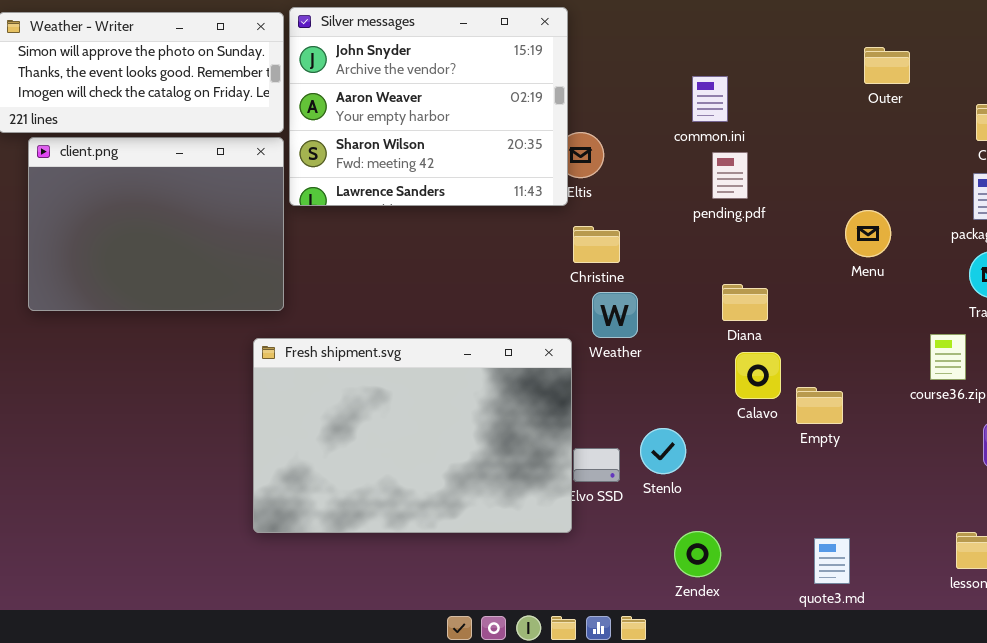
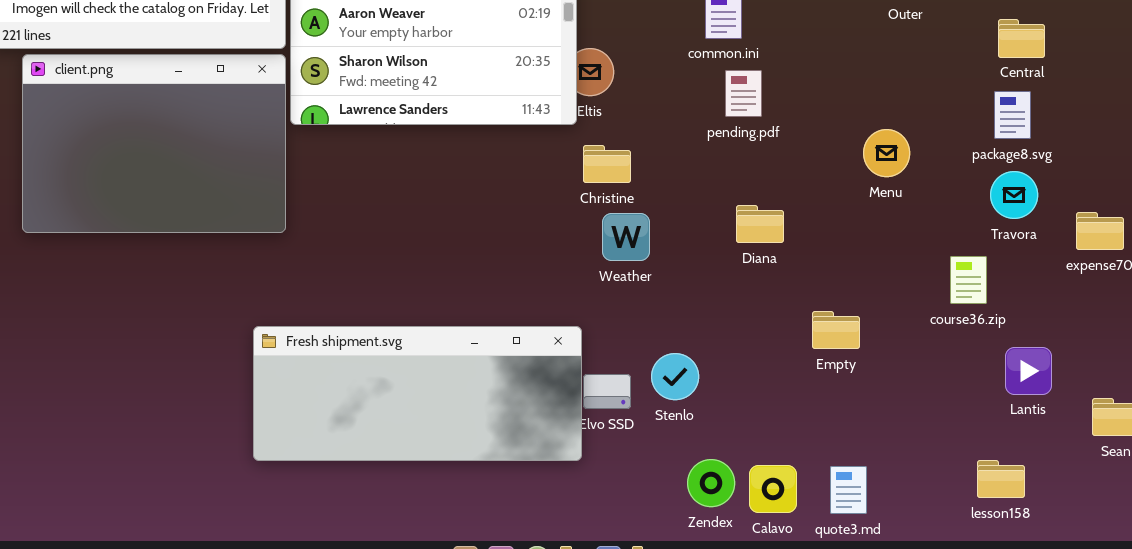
Fresh shipment.svg: [253,338,572,533] -> [253,326,582,461], resized
Calavo: [735,352,781,399] -> [749,465,797,513], moved

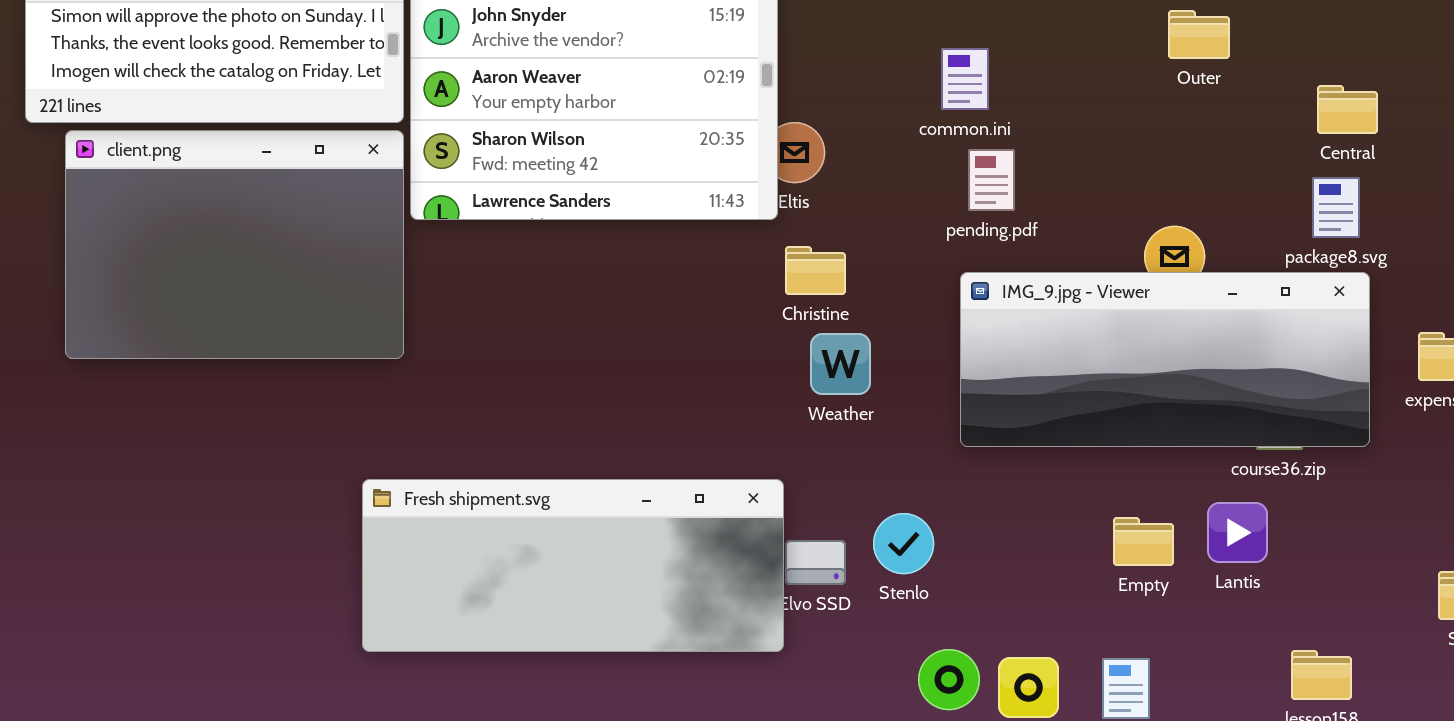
IMG_9.jpg - Viewer: none -> [960,272,1370,447], opened
Empty: [812,311,860,349] -> [1113,517,1174,566], moved
Lantis: [1005,347,1052,395] -> [1207,502,1268,563], moved

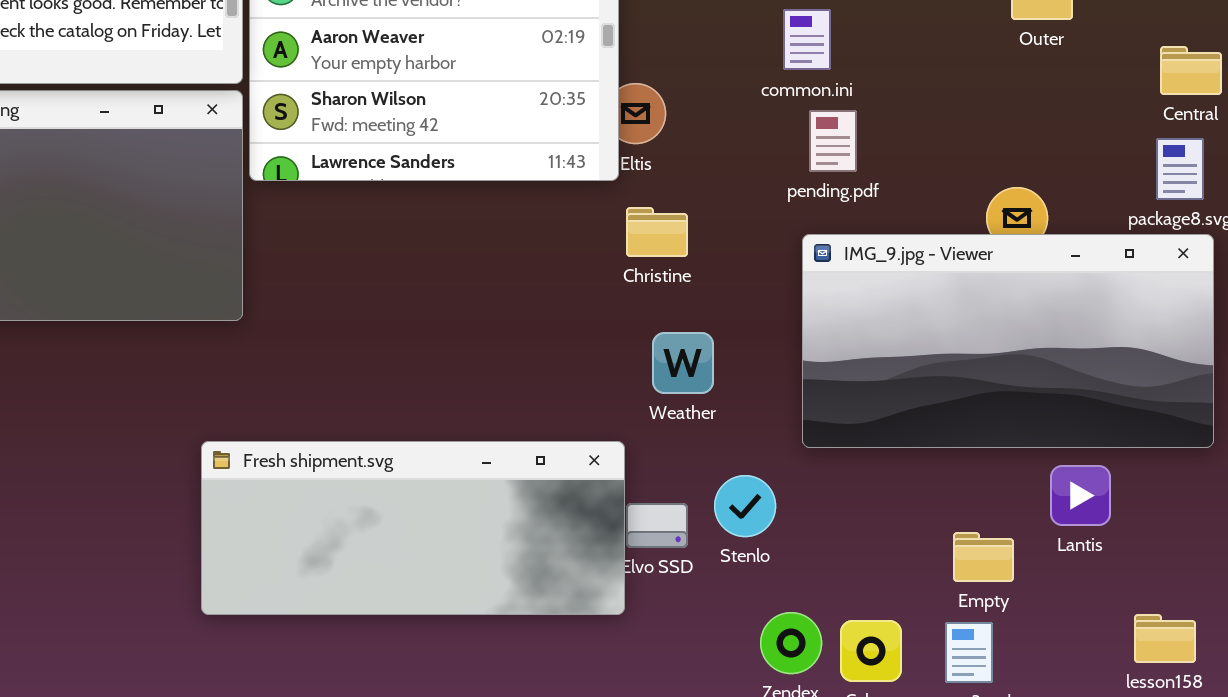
IMG_9.jpg - Viewer: [960,272,1370,447] -> [802,234,1214,448], resized
Weather: [810,333,871,395] -> [652,332,714,394], moved
Empty: [1113,517,1174,566] -> [953,532,1014,582], moved

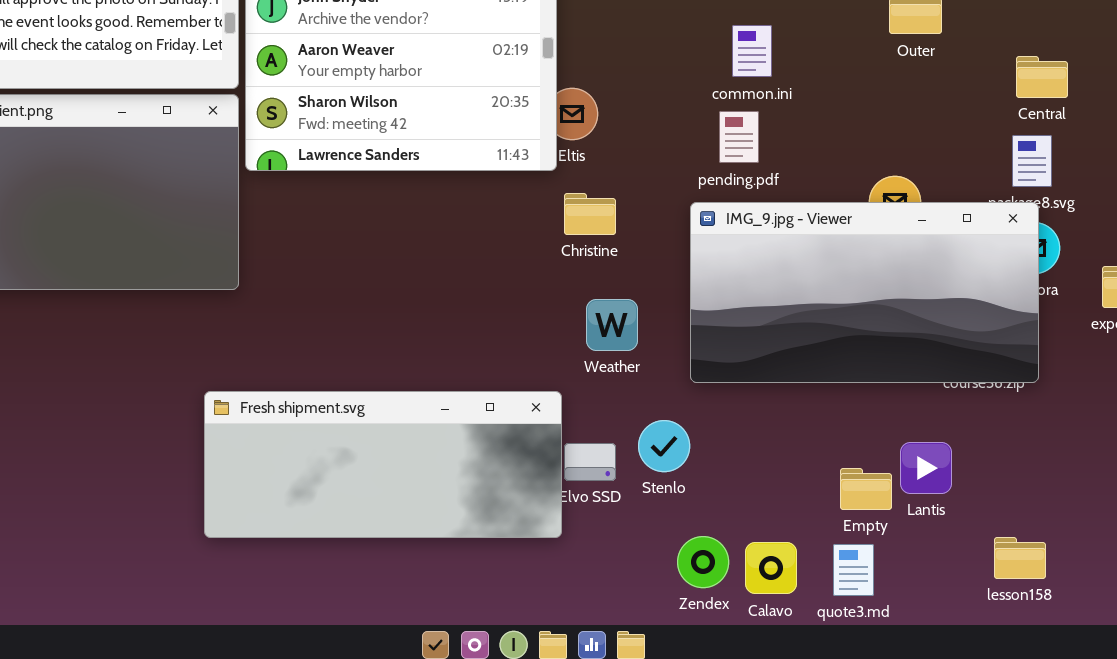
common.ini: [783,9,831,70] -> [732,25,772,77], moved
IMG_9.jpg - Viewer: [802,234,1214,448] -> [690,202,1039,383], moved
Lantis: [1050,465,1111,526] -> [900,442,952,494], moved

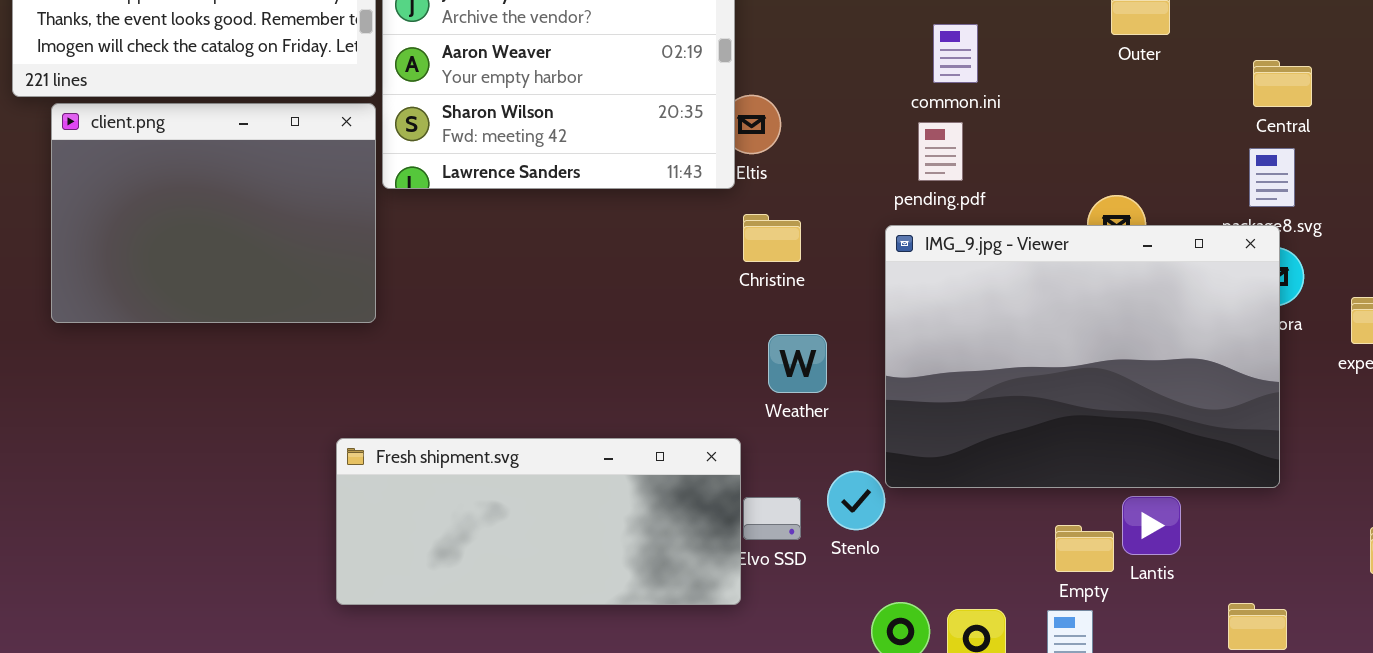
IMG_9.jpg - Viewer: [690,202,1039,383] -> [885,225,1280,488], resized

